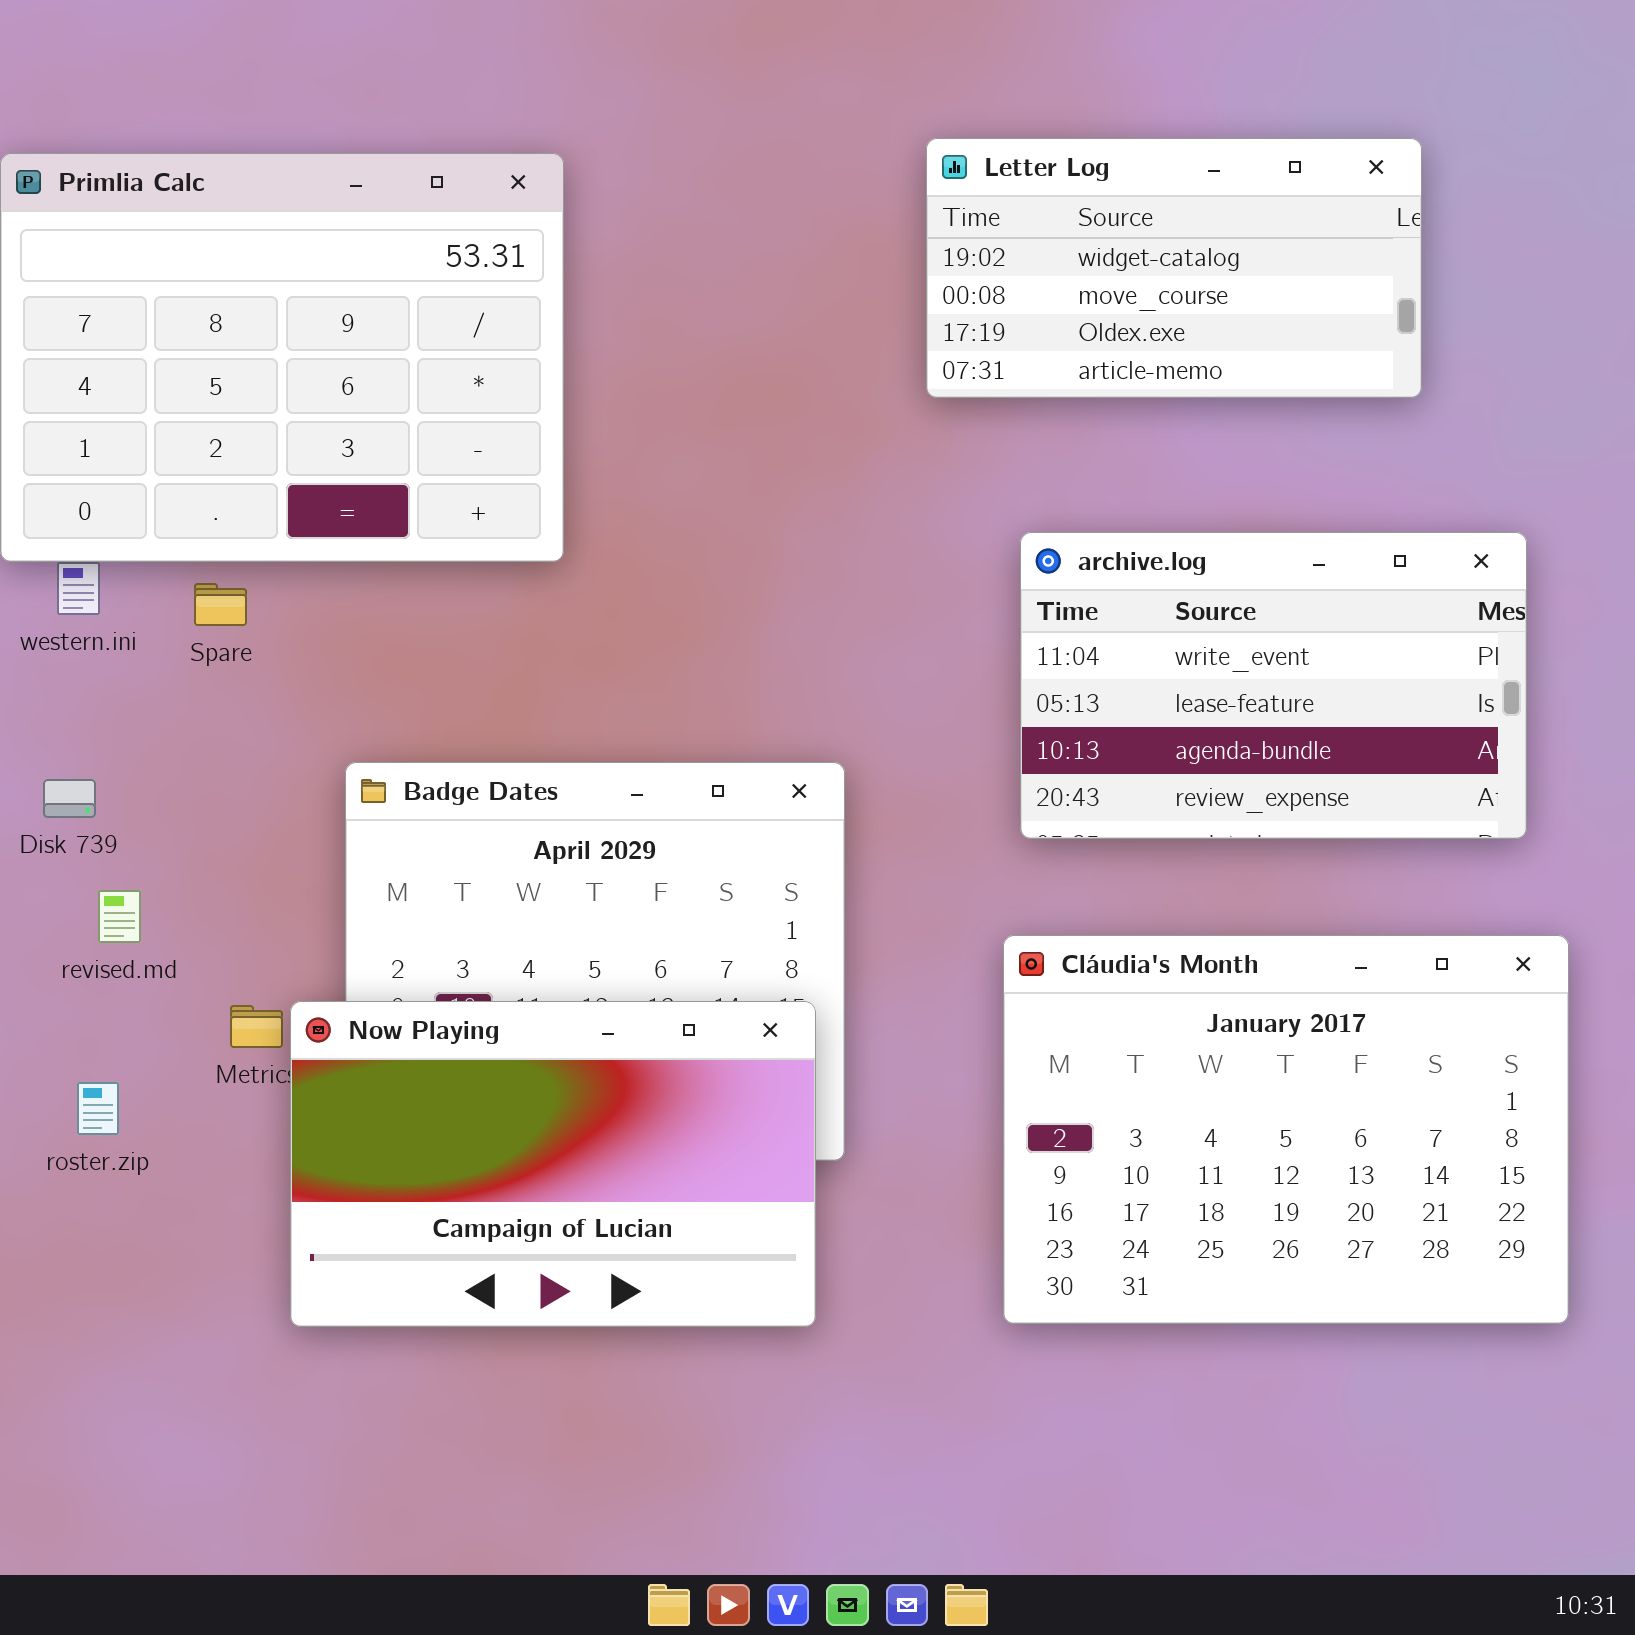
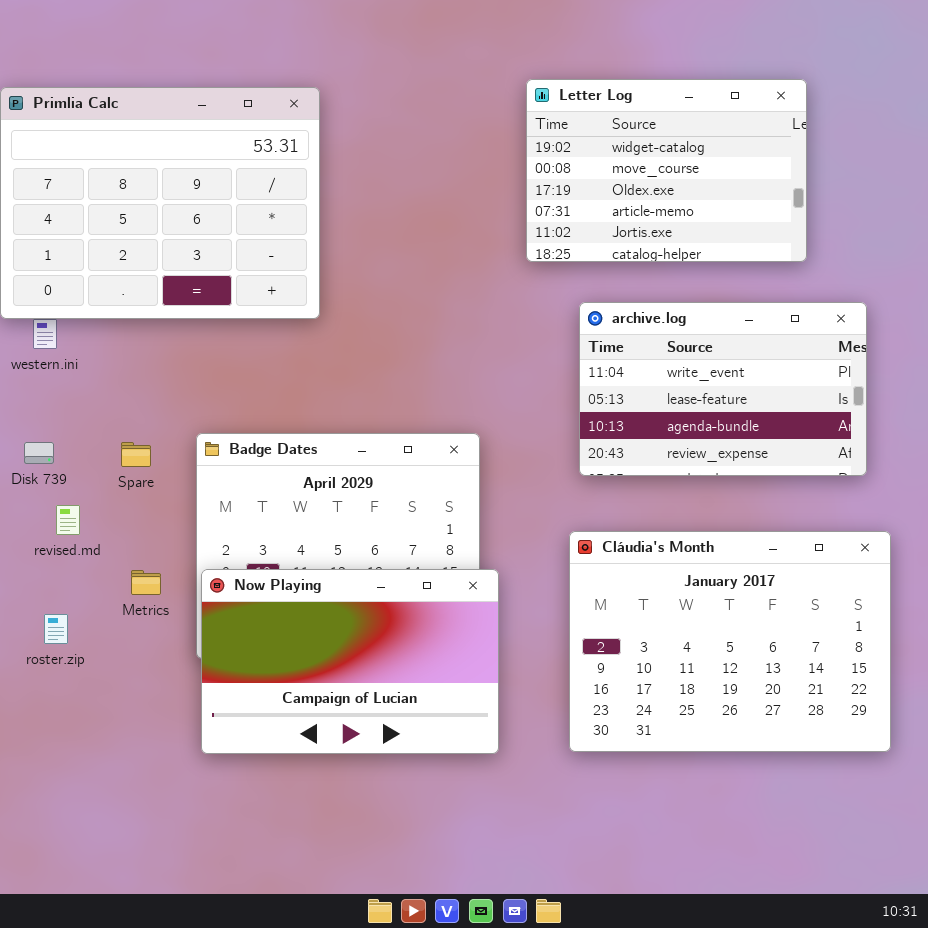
Letter Log: [926,138,1422,398] -> [526,79,807,262], resized
Spare: [194,583,247,626] -> [121,442,151,467], moved
Now Playing: [290,1001,816,1327] -> [201,569,499,754], moved

